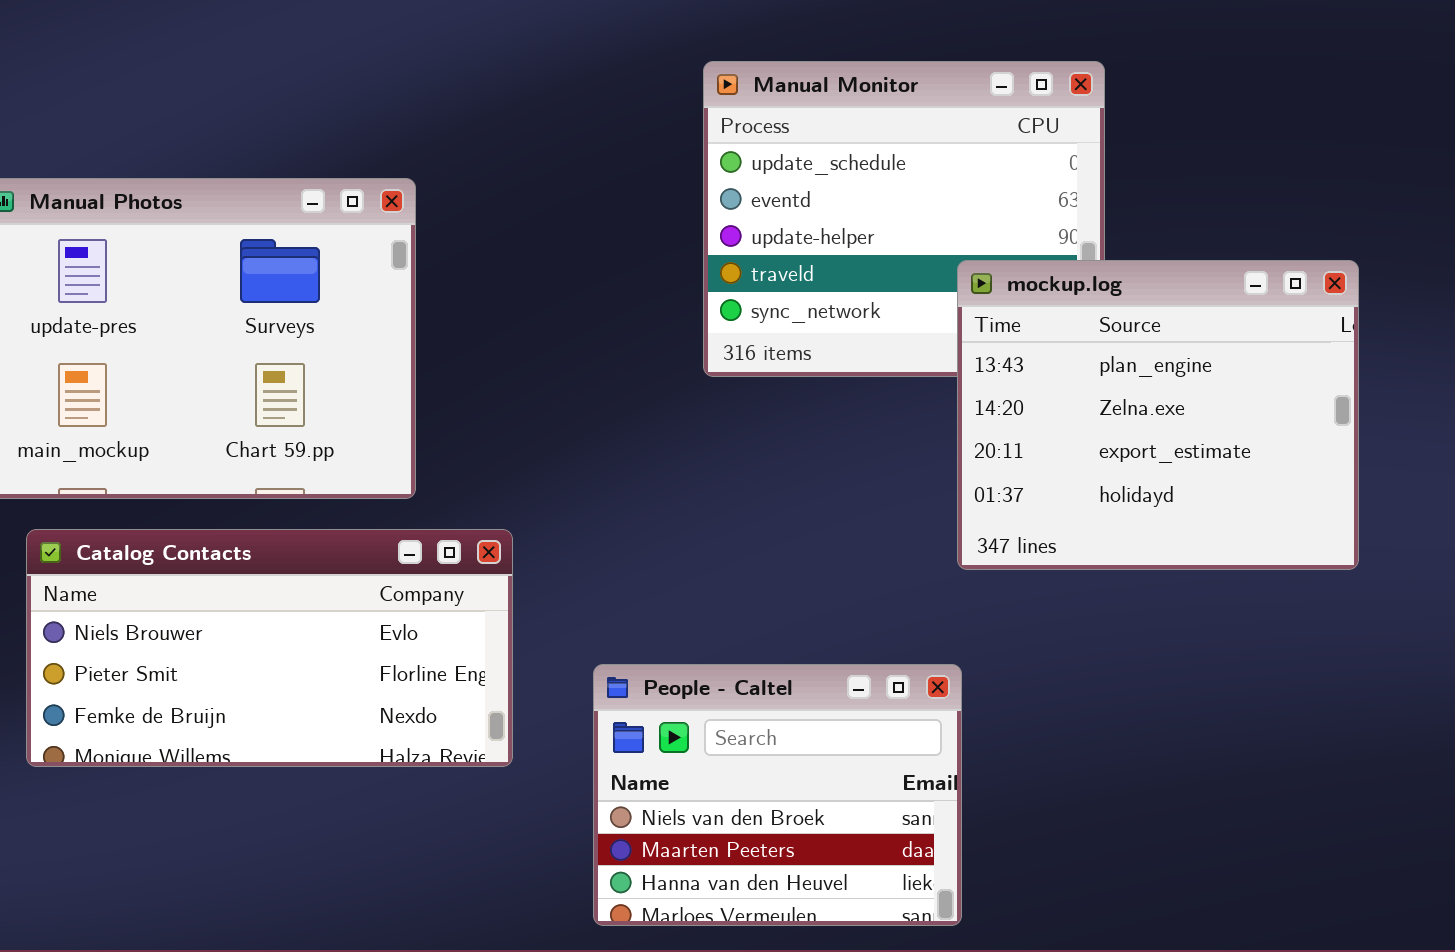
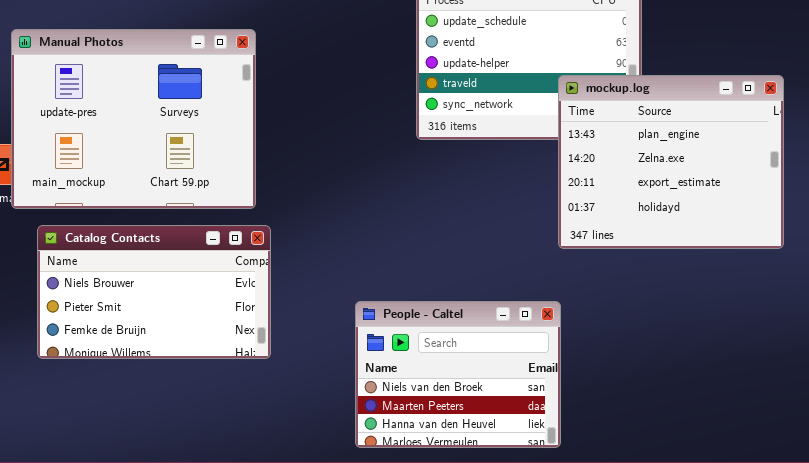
Catalog Contacts: [26,529,513,767] -> [37,225,271,359], resized

